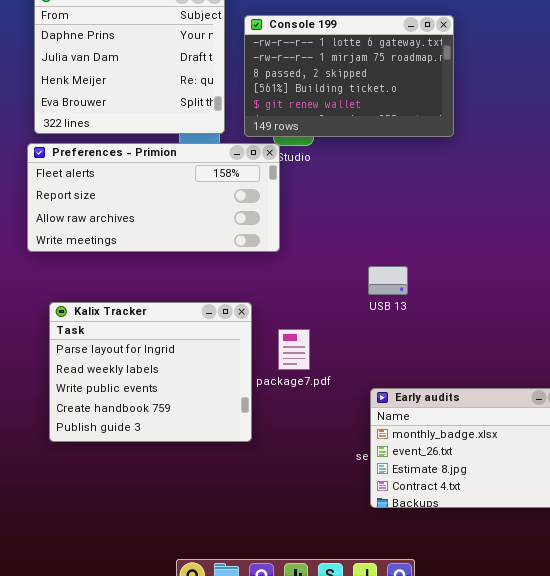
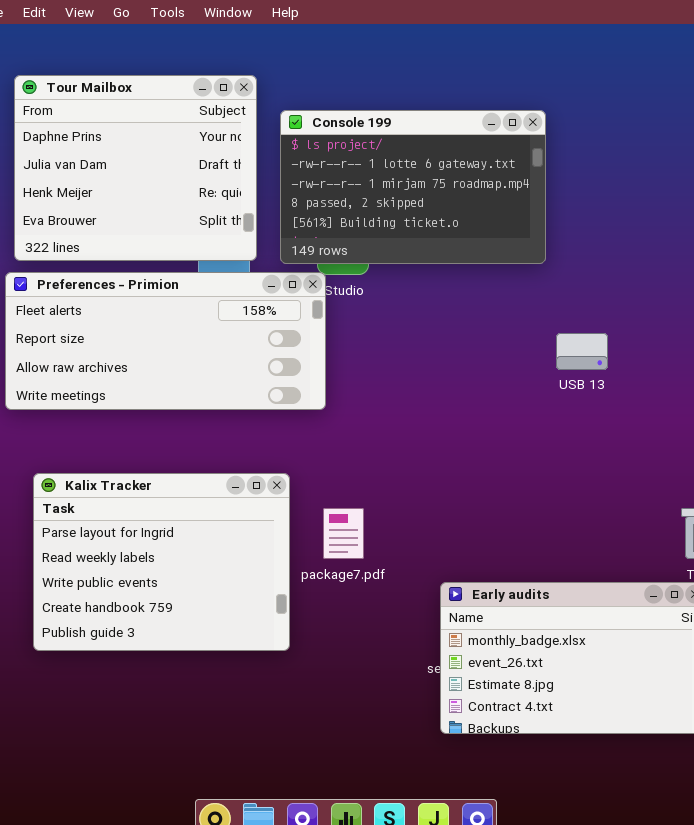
Console 199: [244,15,454,137] -> [280,110,546,264], scrolled up 1 row
USB 13: [368,266,408,295] -> [556,333,608,370], moved

